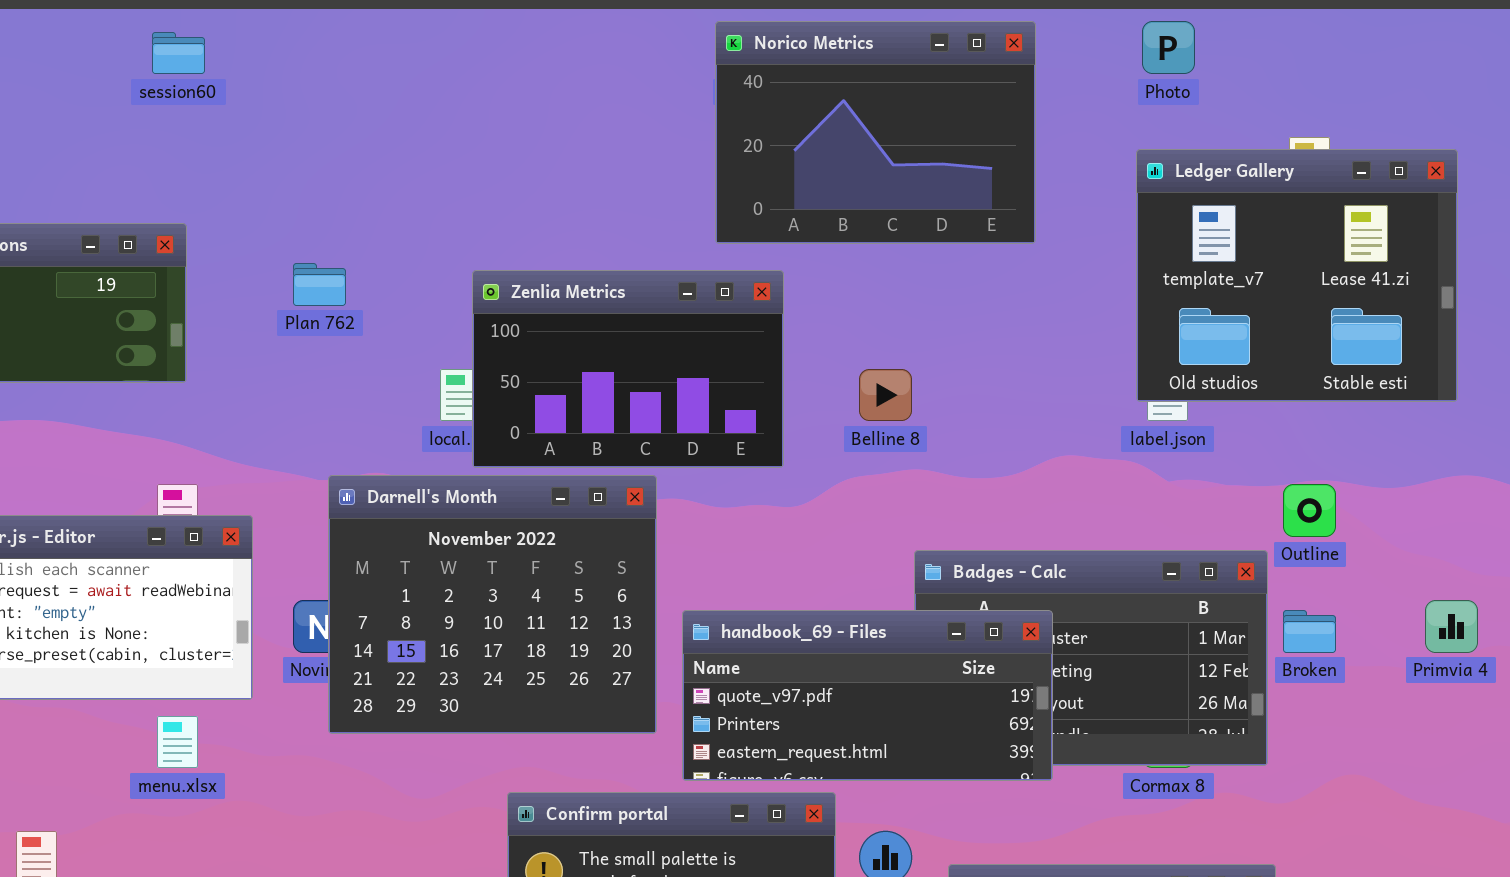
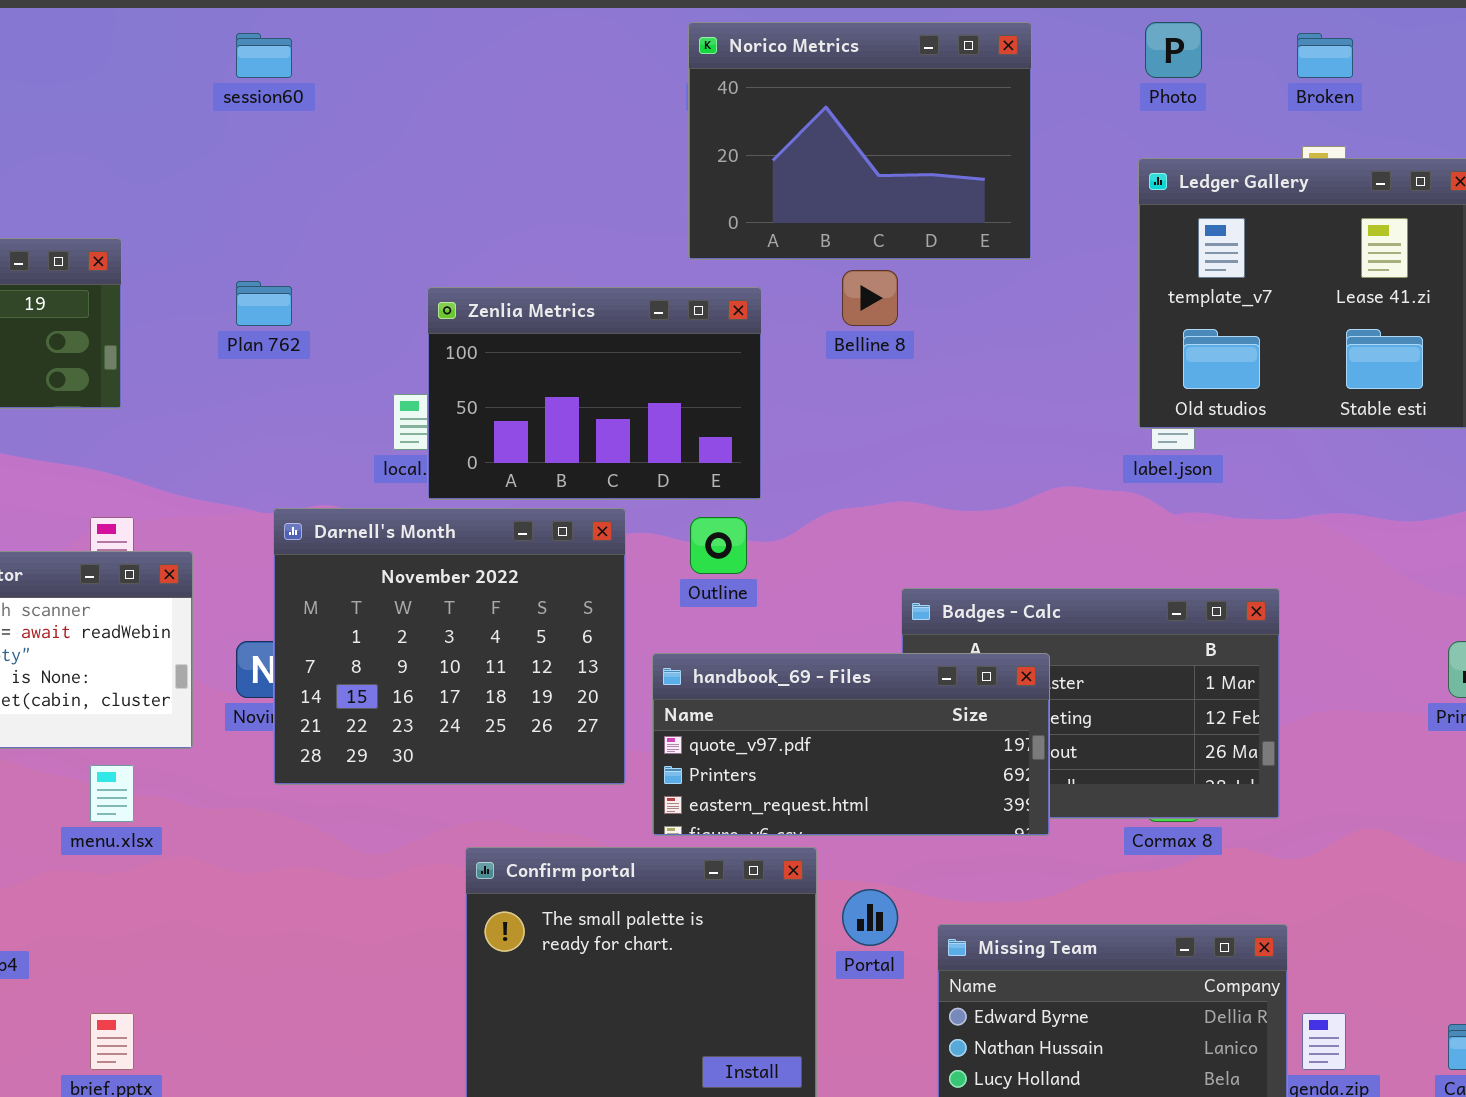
session60: [152,32,205,74] -> [236,33,292,78], moved
Belline 8: [859,369,912,421] -> [842,270,898,326], moved
Outline: [1283,484,1336,537] -> [690,517,747,574], moved
Broken: [1283,610,1336,653] -> [1297,33,1353,78], moved

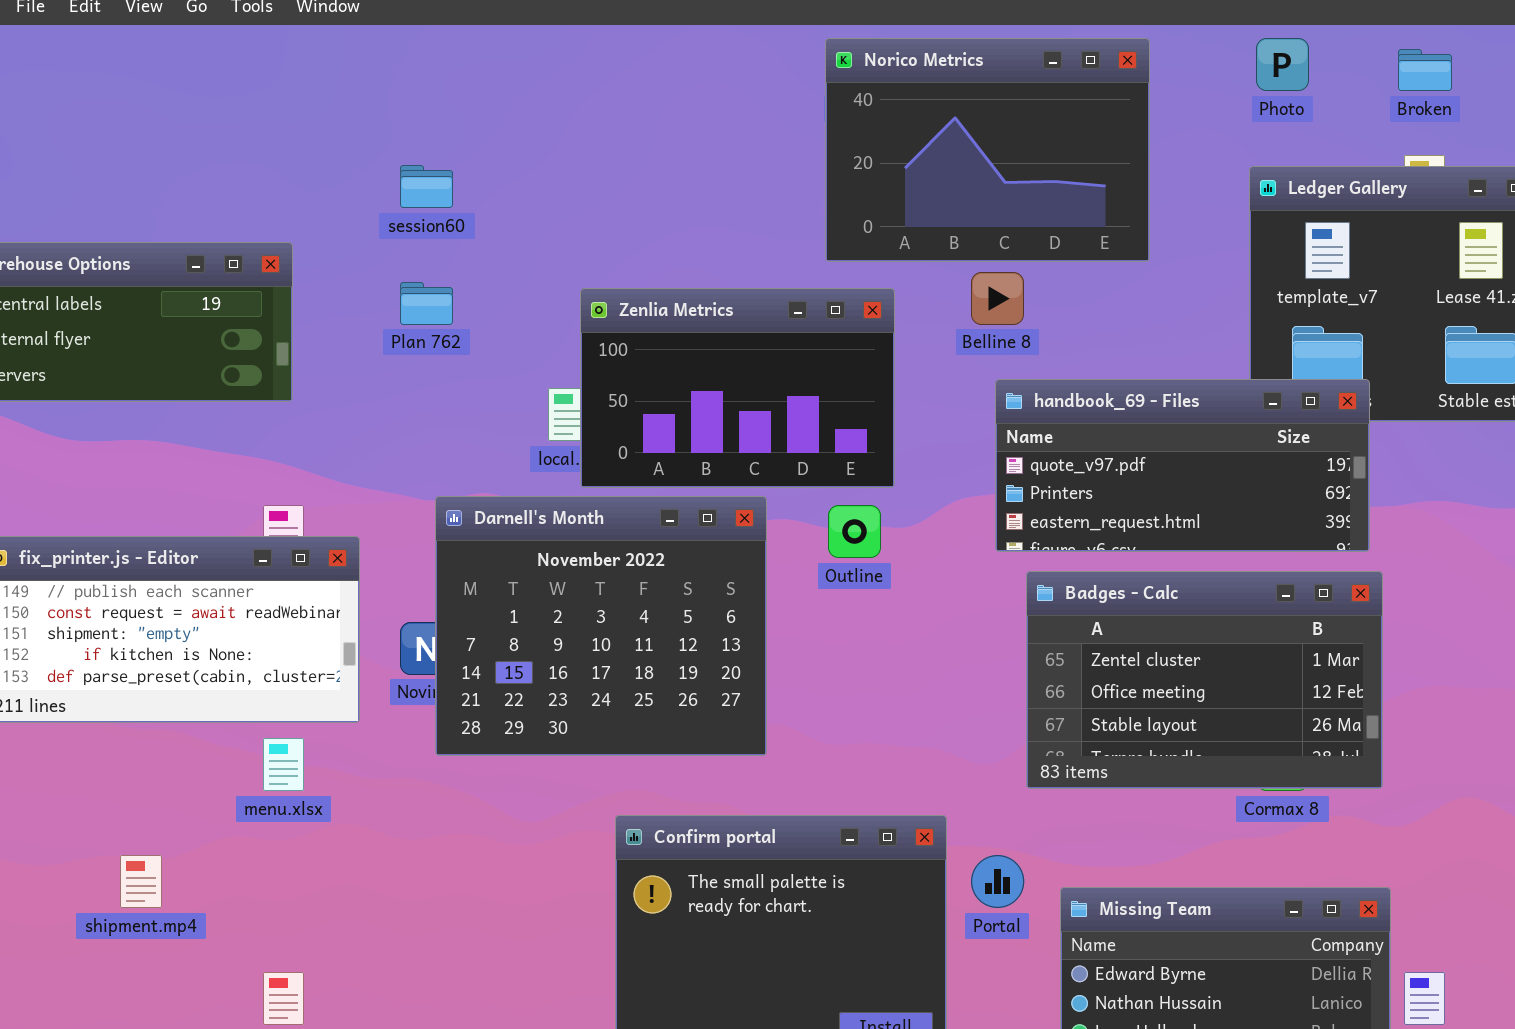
session60: [236,33,292,78] -> [400,165,453,208], moved
handbook_69 - Files: [652,653,1050,836] -> [995,379,1370,552], moved

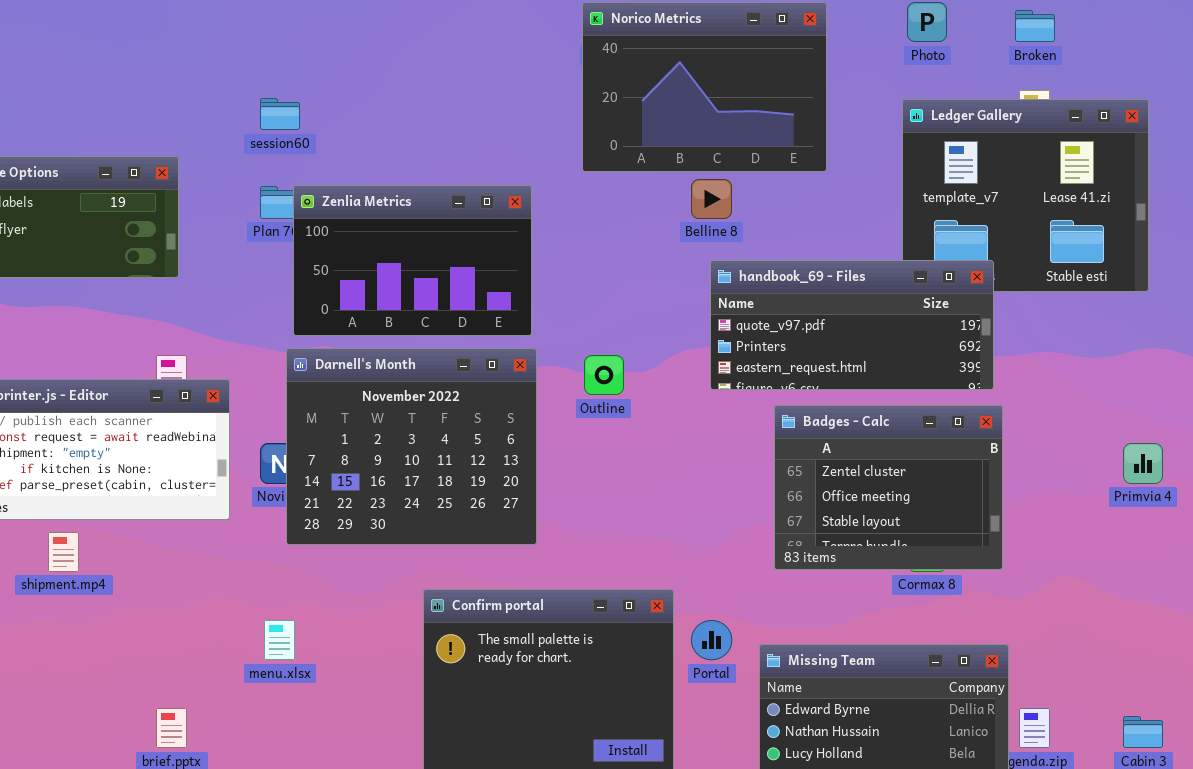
Zenlia Metrics: [580,288,895,488] -> [293,185,532,336], moved
Badges - Calc: [1026,571,1383,789] -> [774,405,1003,570], resized
menu.xlsx: [263,738,304,791] -> [264,620,295,660], moved
shipment.mp4: [120,855,162,908] -> [48,532,79,572], moved

